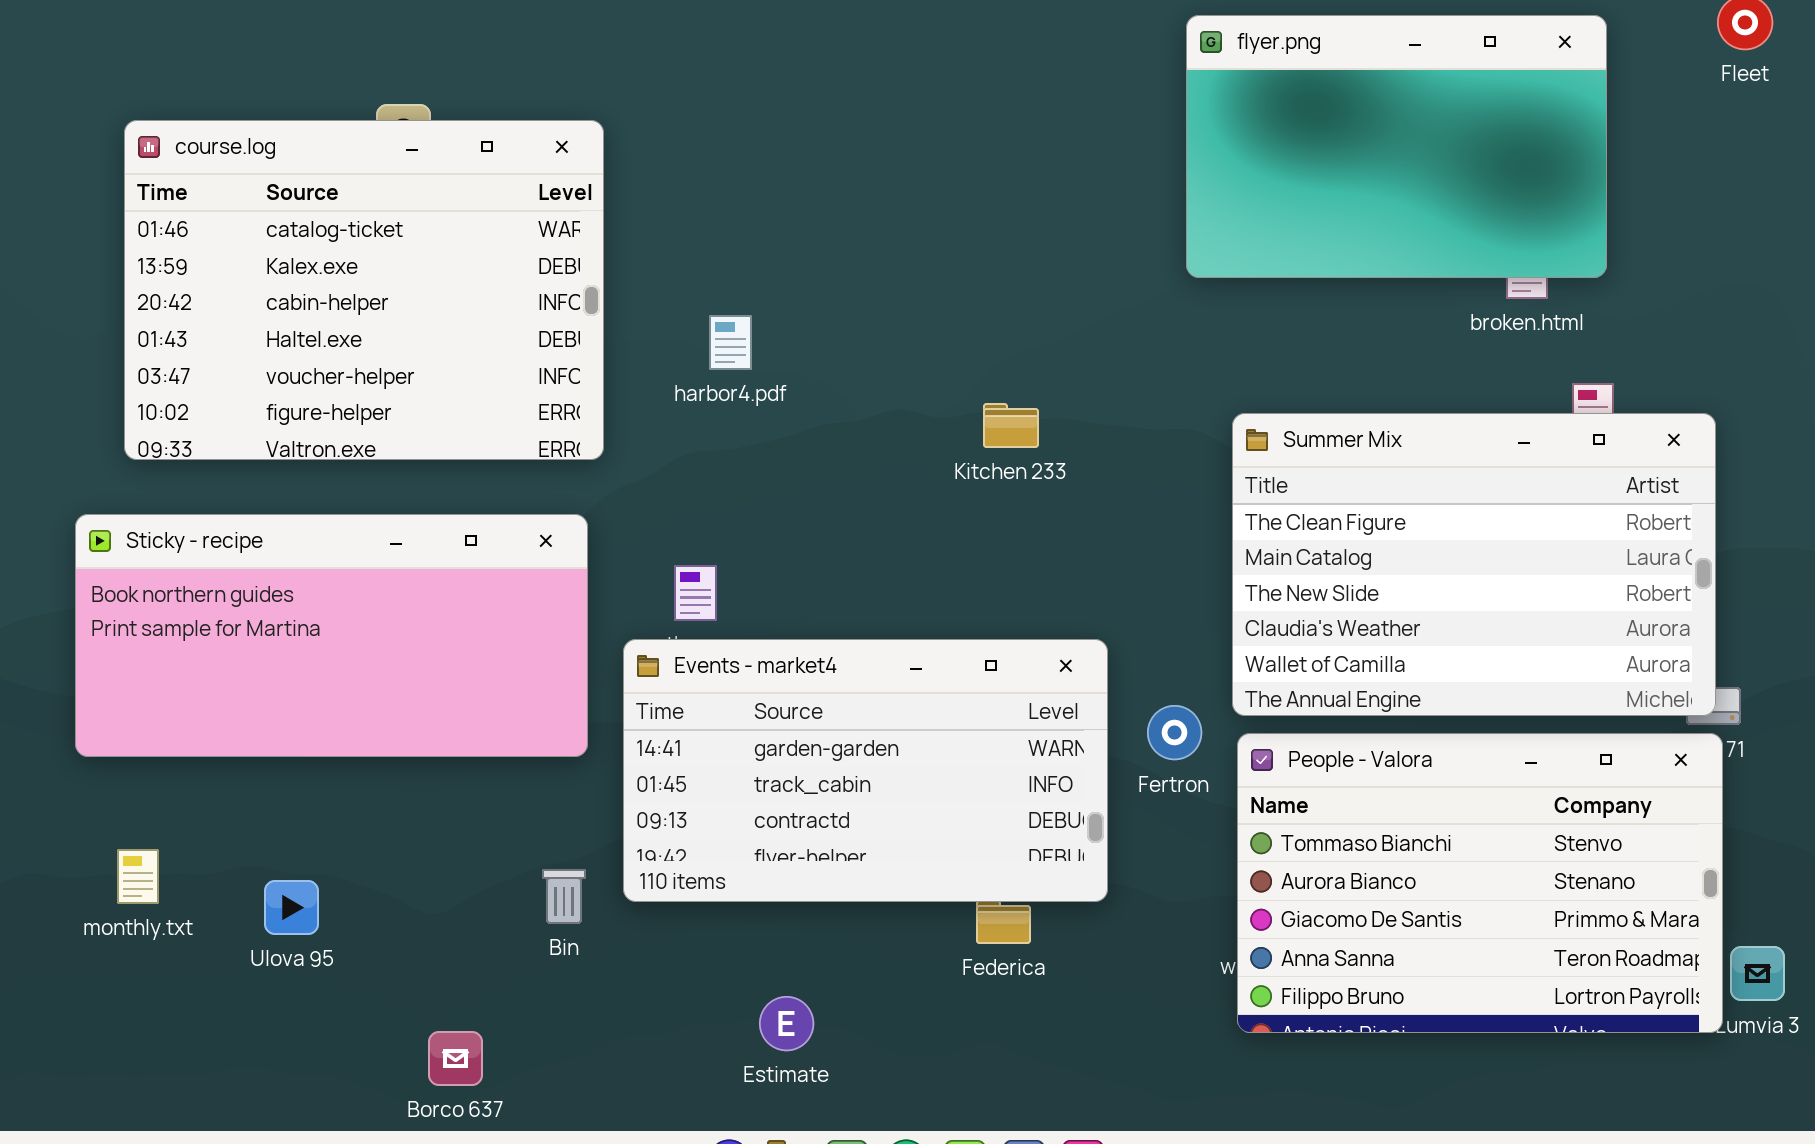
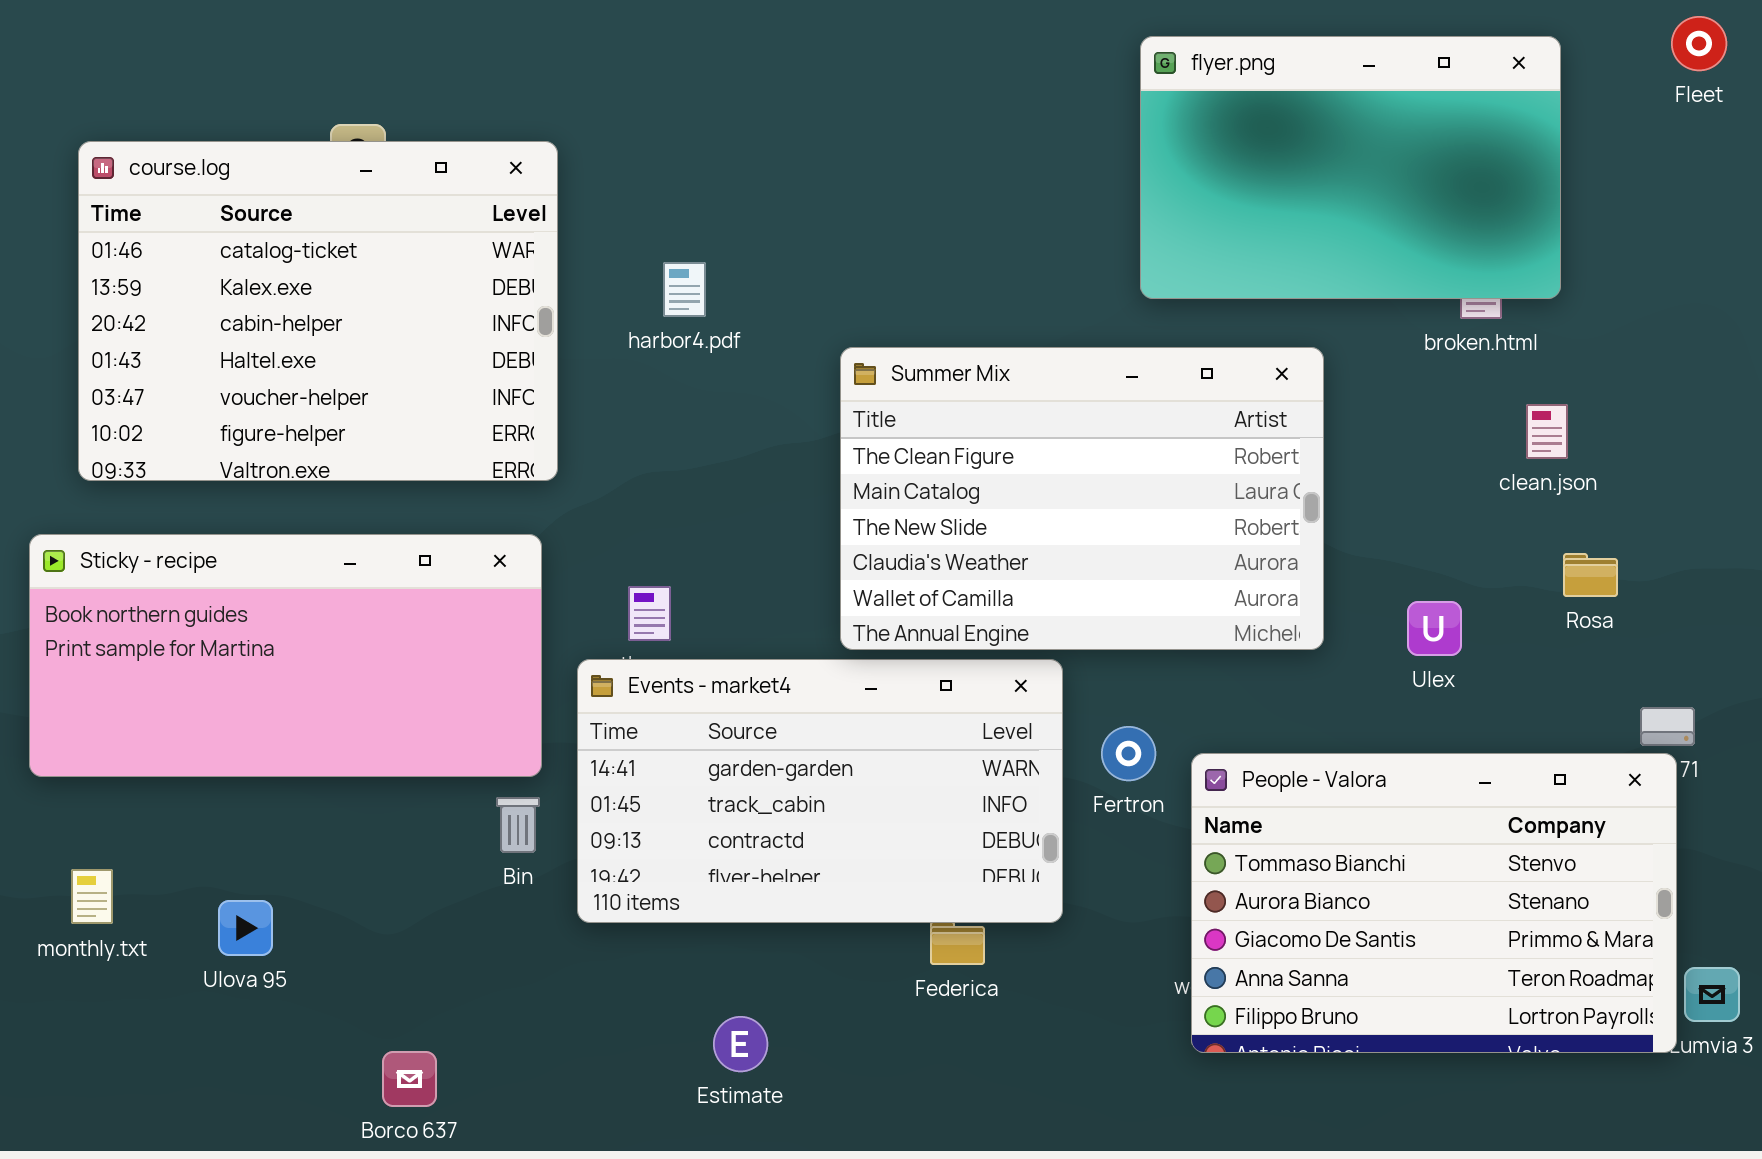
harbor4.pdf: [709,315,752,370] -> [663,262,706,317], moved
Summer Mix: [1232,413,1716,716] -> [840,347,1324,650], moved
Bin: [542,869,586,924] -> [496,797,540,853], moved

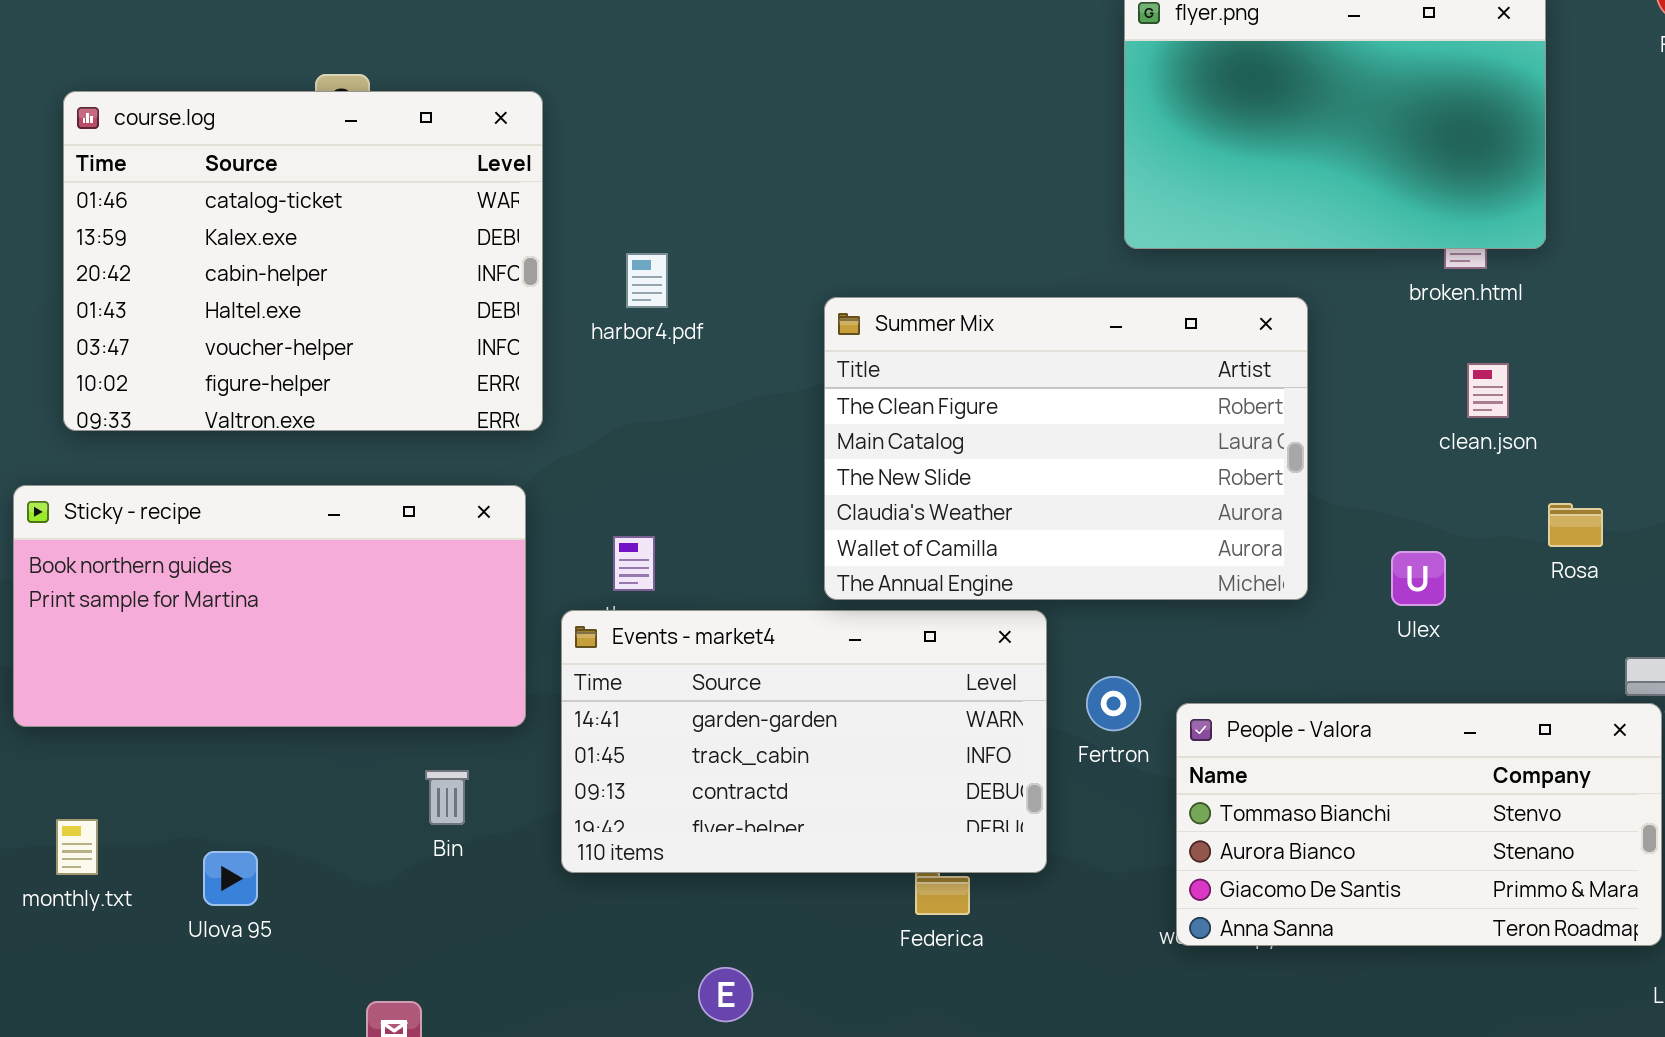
harbor4.pdf: [663,262,706,317] -> [626,253,668,308], moved
clean.json: [1526,404,1568,459] -> [1467,363,1509,418], moved
People - Valora: [1191,753,1677,1053] -> [1176,703,1662,946], resized
Bin: [496,797,540,853] -> [425,770,469,825], moved

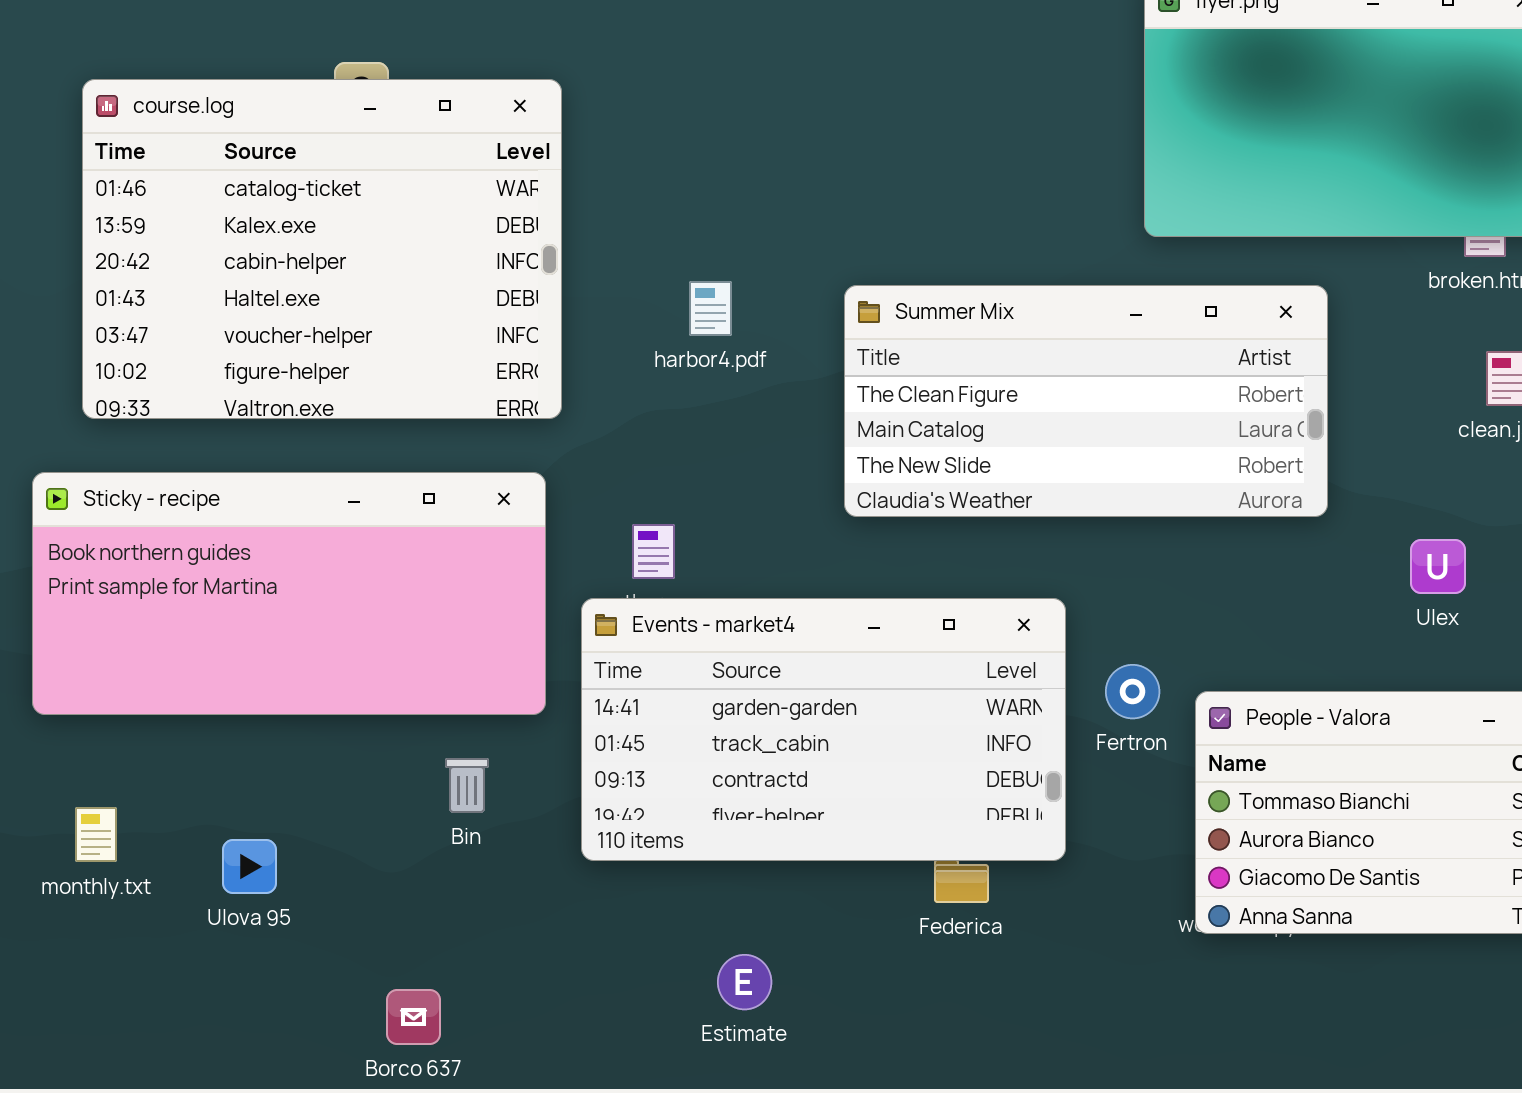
harbor4.pdf: [626,253,668,308] -> [689,281,732,336], moved
Summer Mix: [824,297,1308,600] -> [844,285,1328,517], resized

